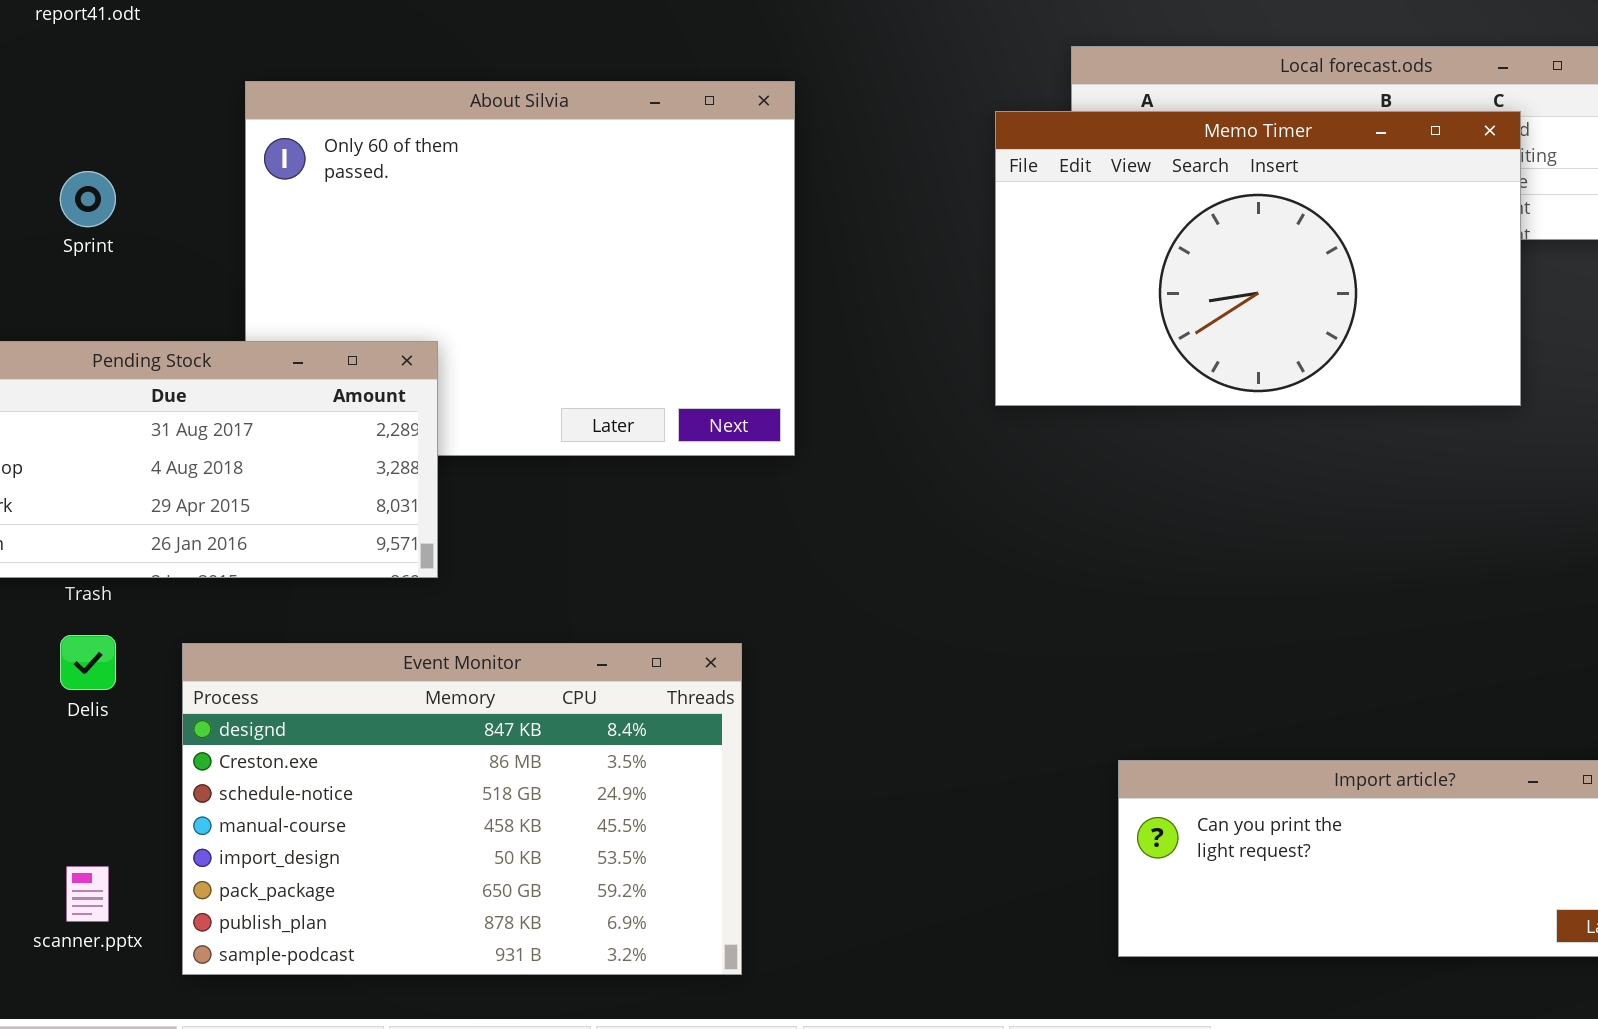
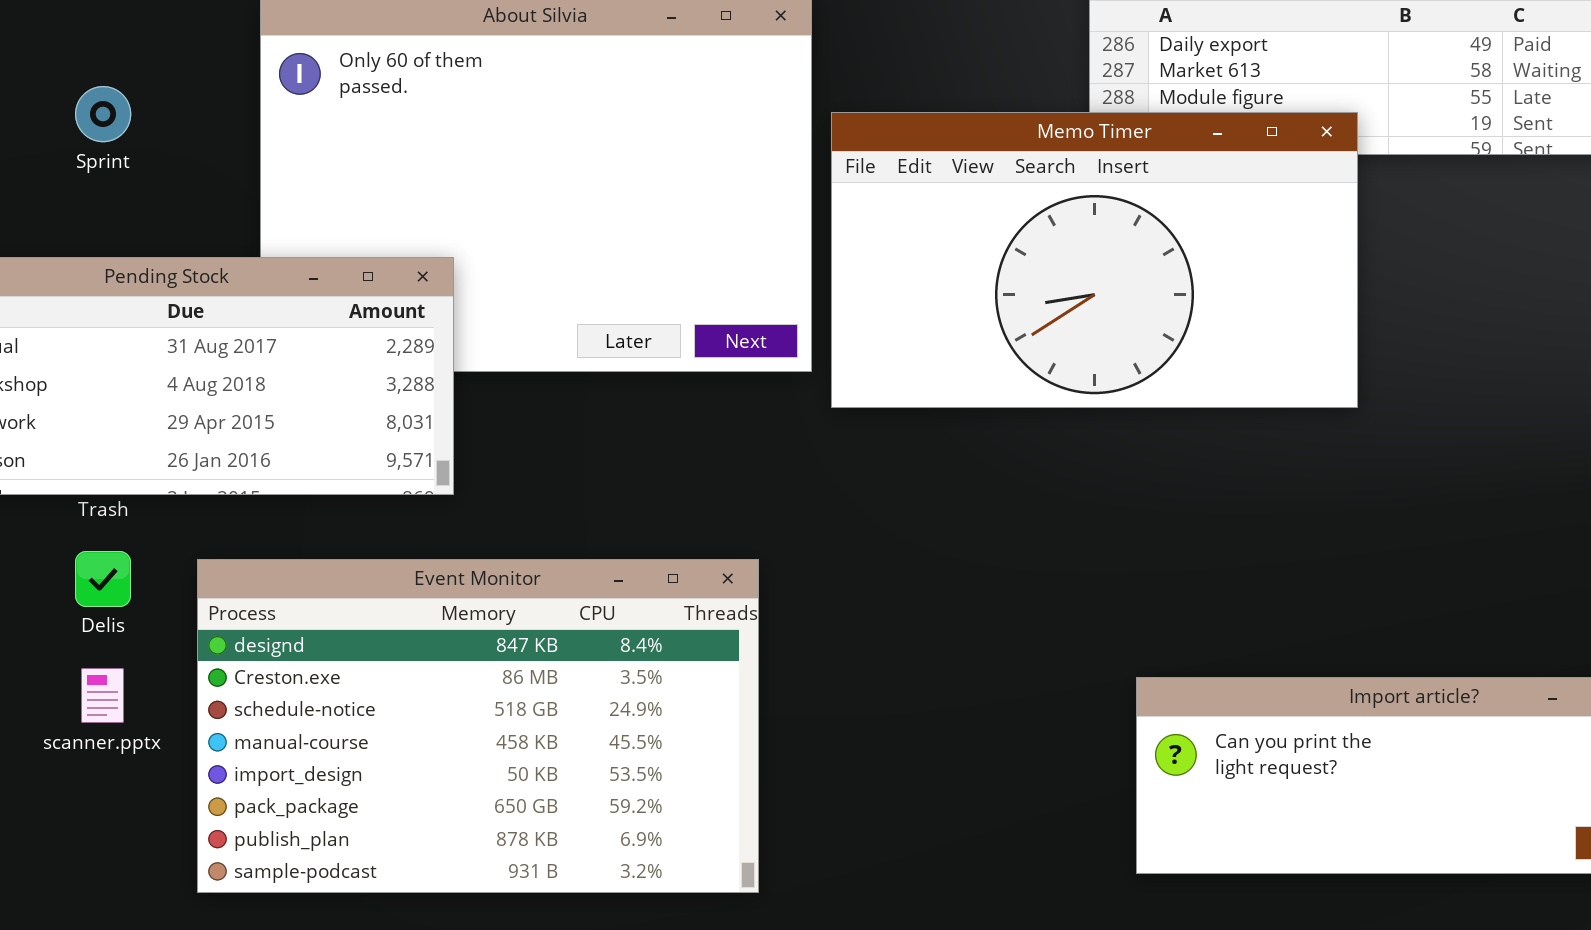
Memo Timer: [995,111,1521,406] -> [831,112,1358,408], moved
scanner.pptx: [66,866,109,922] -> [81,668,124,723], moved

